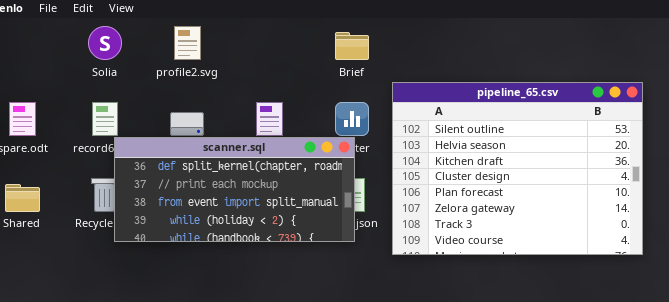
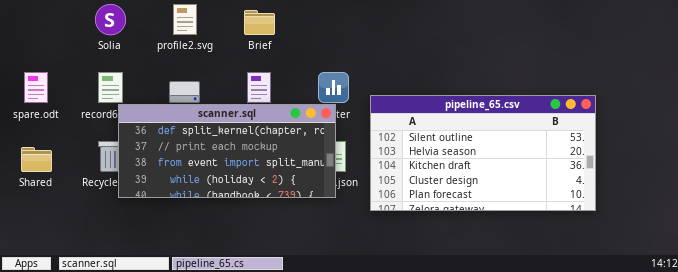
Brief: [335,32,369,60] -> [244,10,275,35], moved
pipeline_65.csv: [392,82,643,255] -> [370,95,596,211], resized

